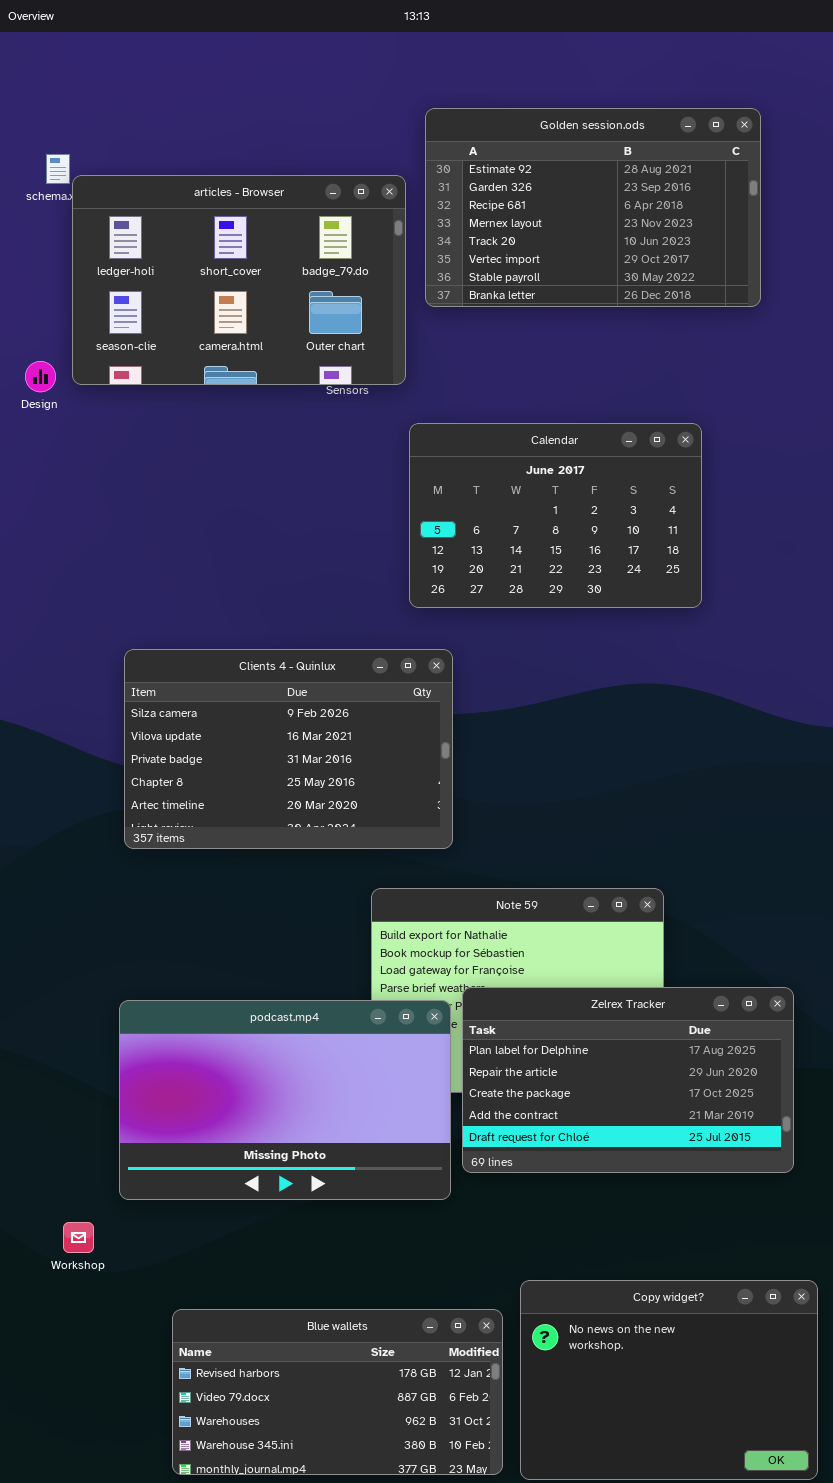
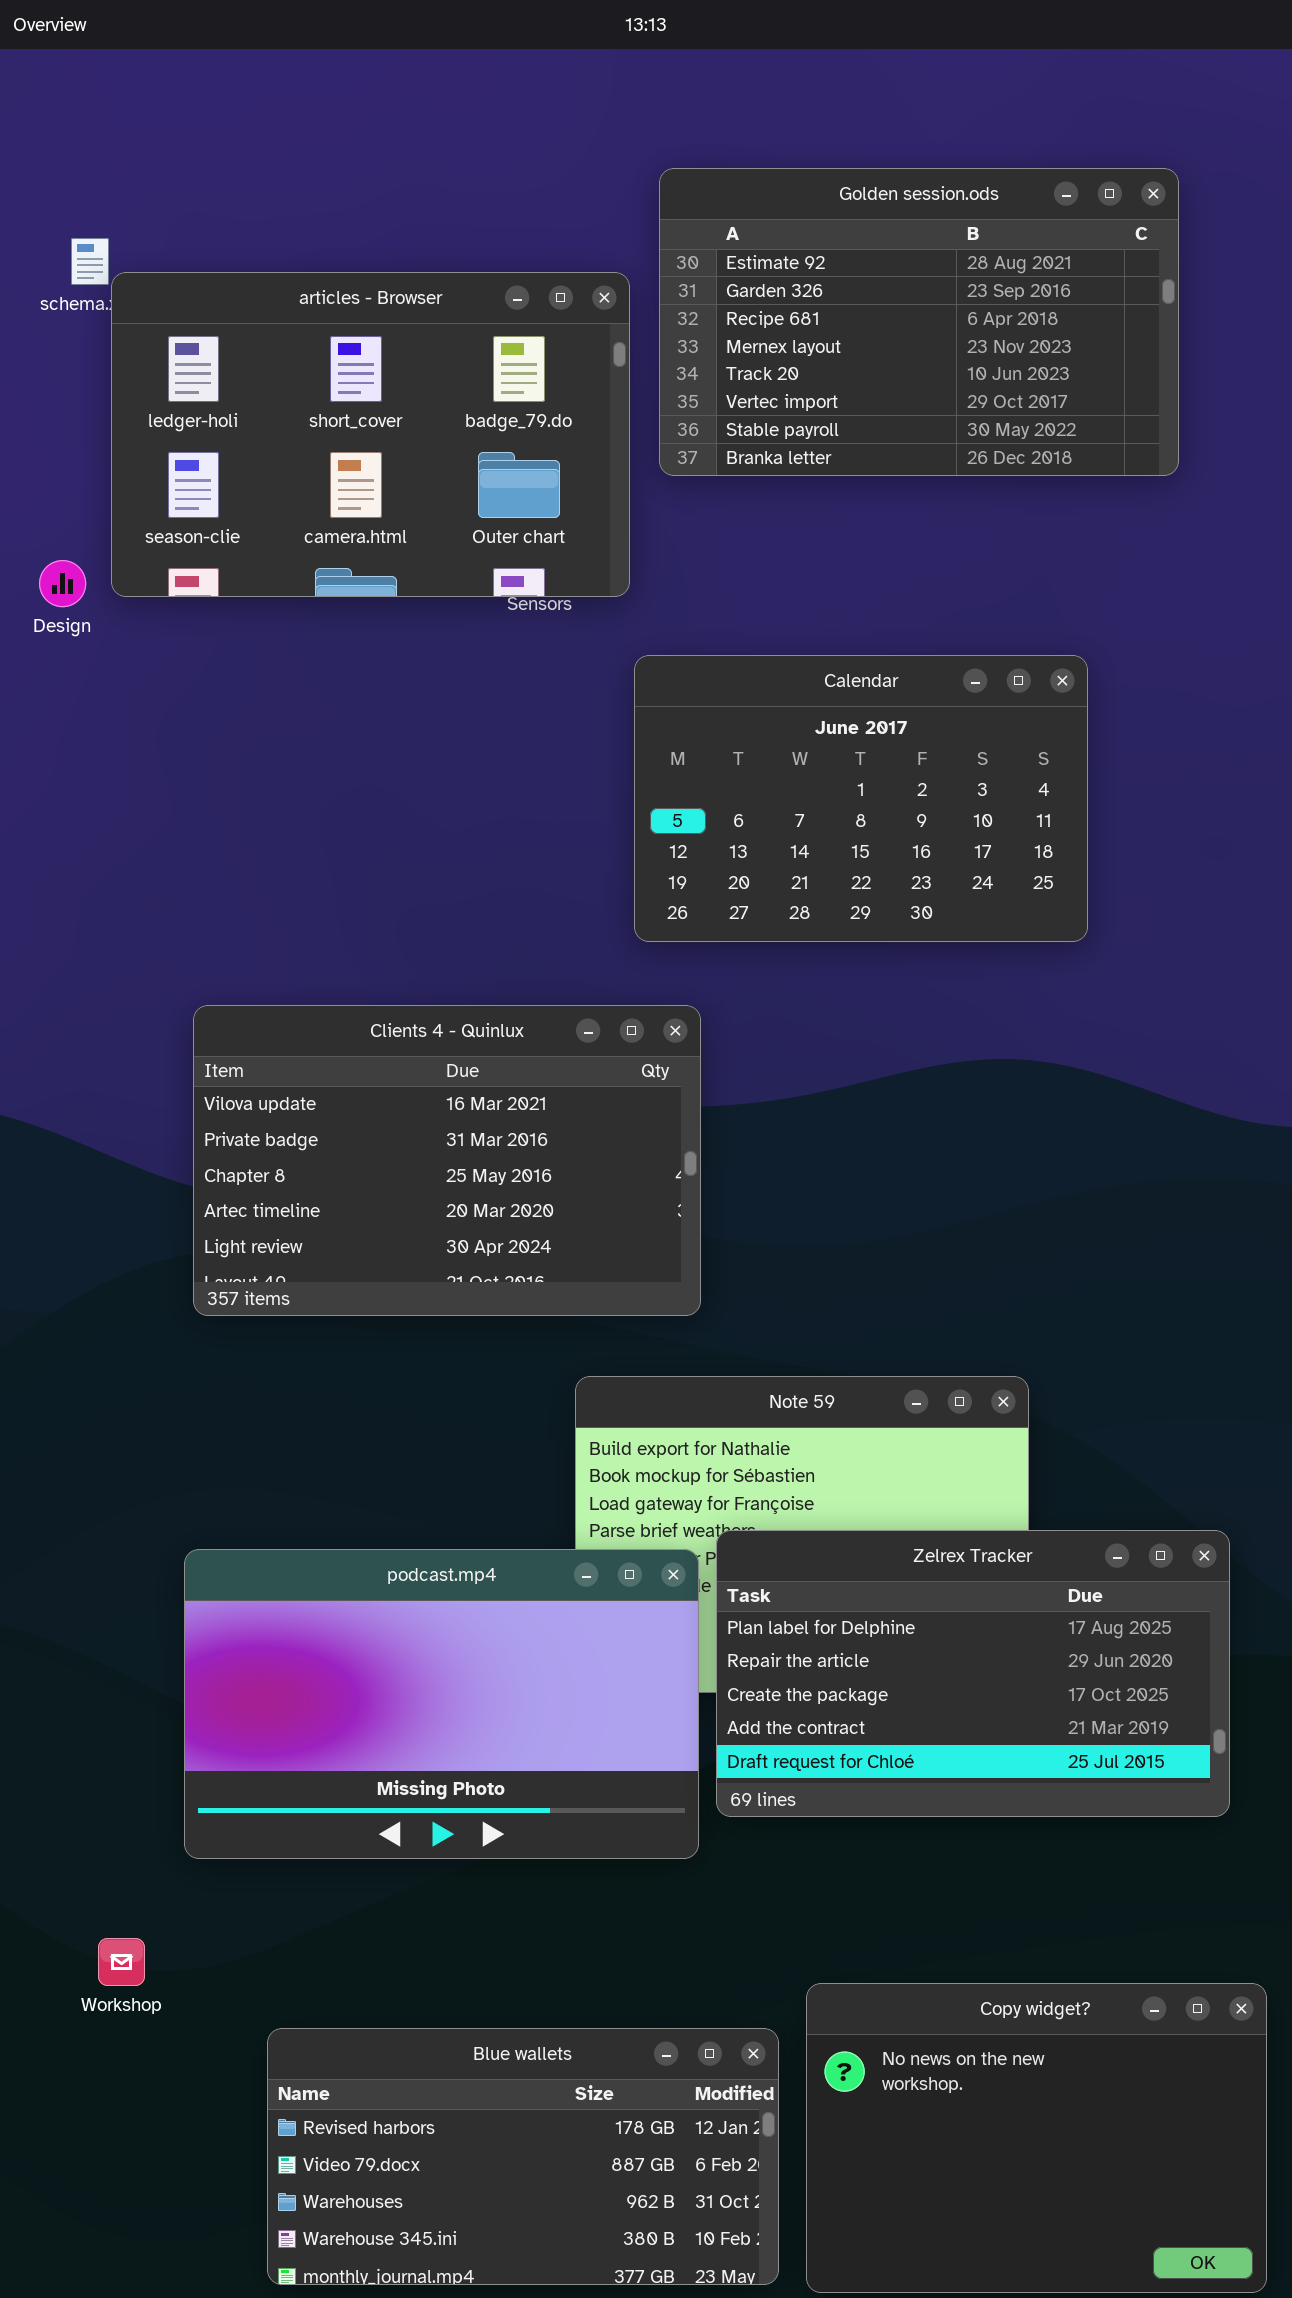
Clients 4 - Quinlux: [124,649,453,849] -> [193,1005,701,1316], scrolled down 1 row
Workshop: [63,1222,94,1253] -> [98,1938,145,1986], moved

